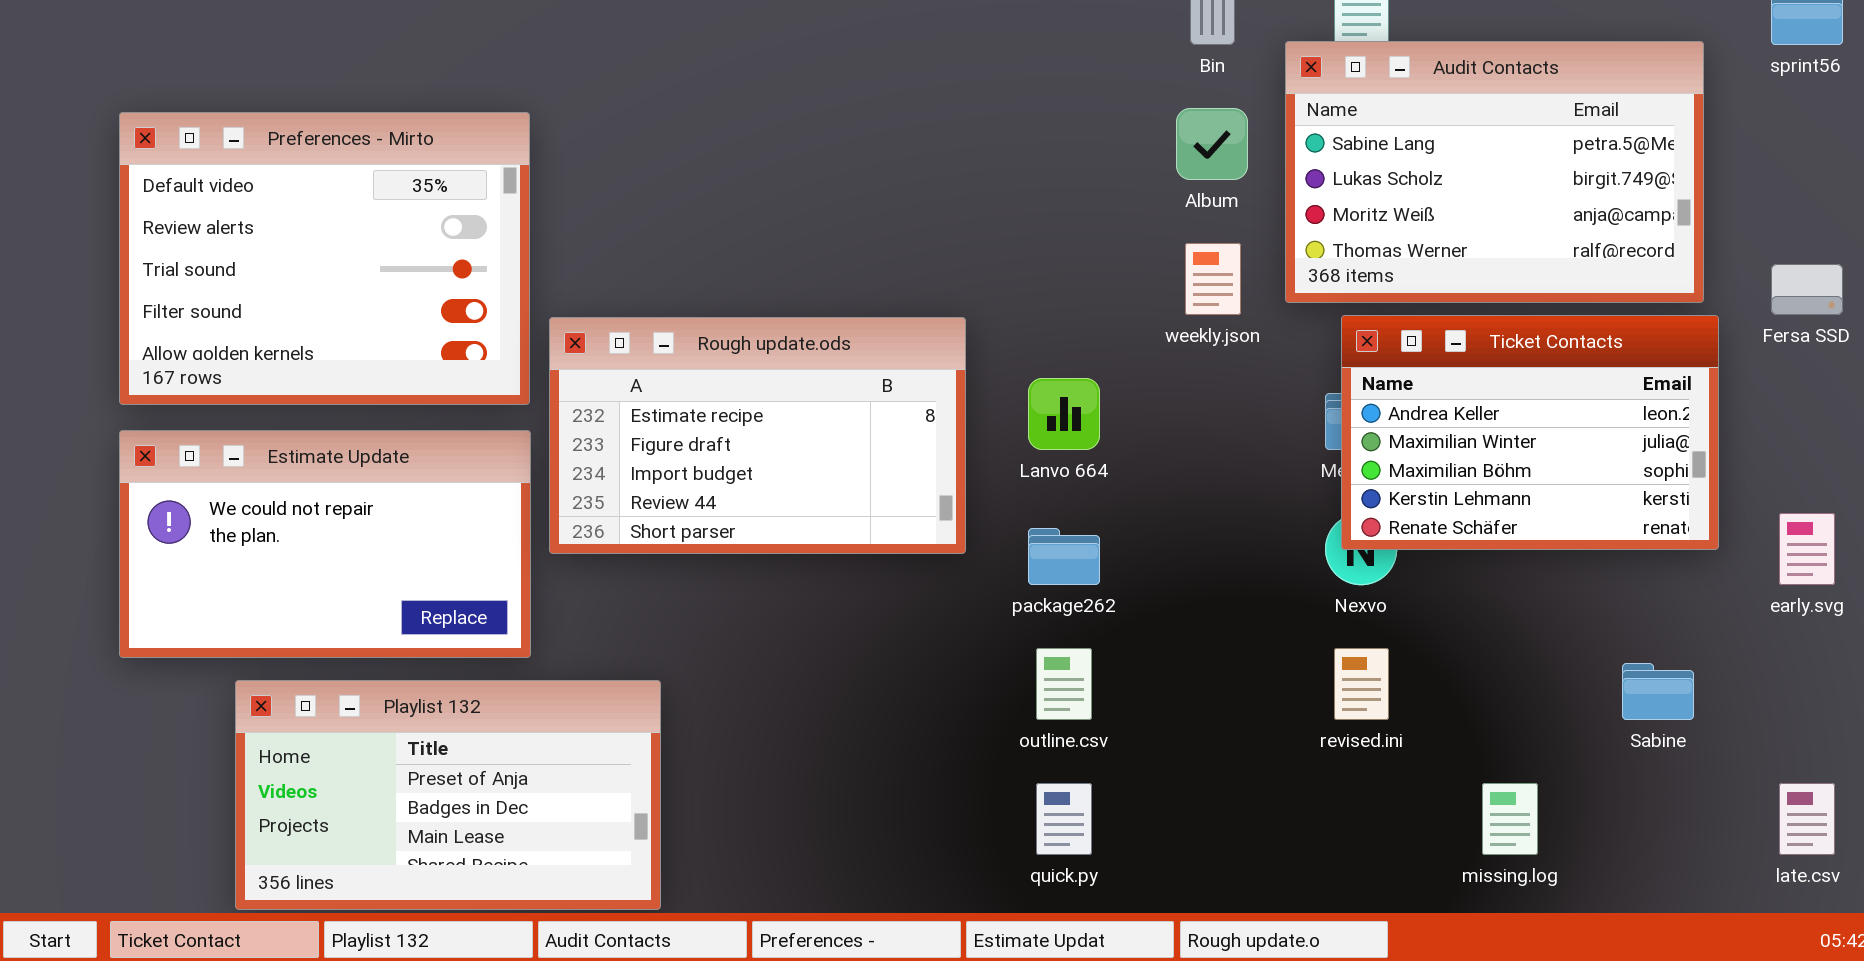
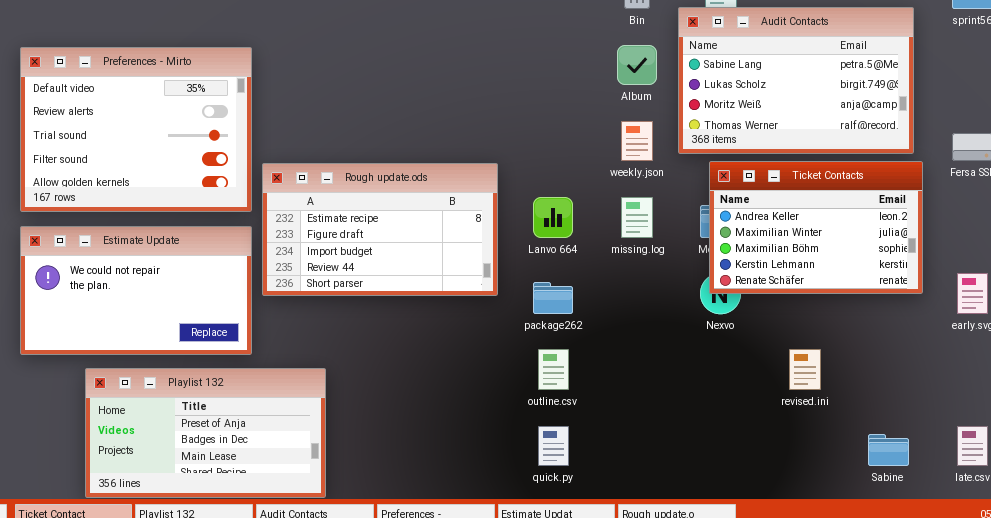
revised.ini: [1334,648,1389,720] -> [789,349,821,390], moved
Sabine: [1622,663,1694,720] -> [868,434,909,466], moved
missing.log: [1482,783,1538,855] -> [621,197,653,238], moved

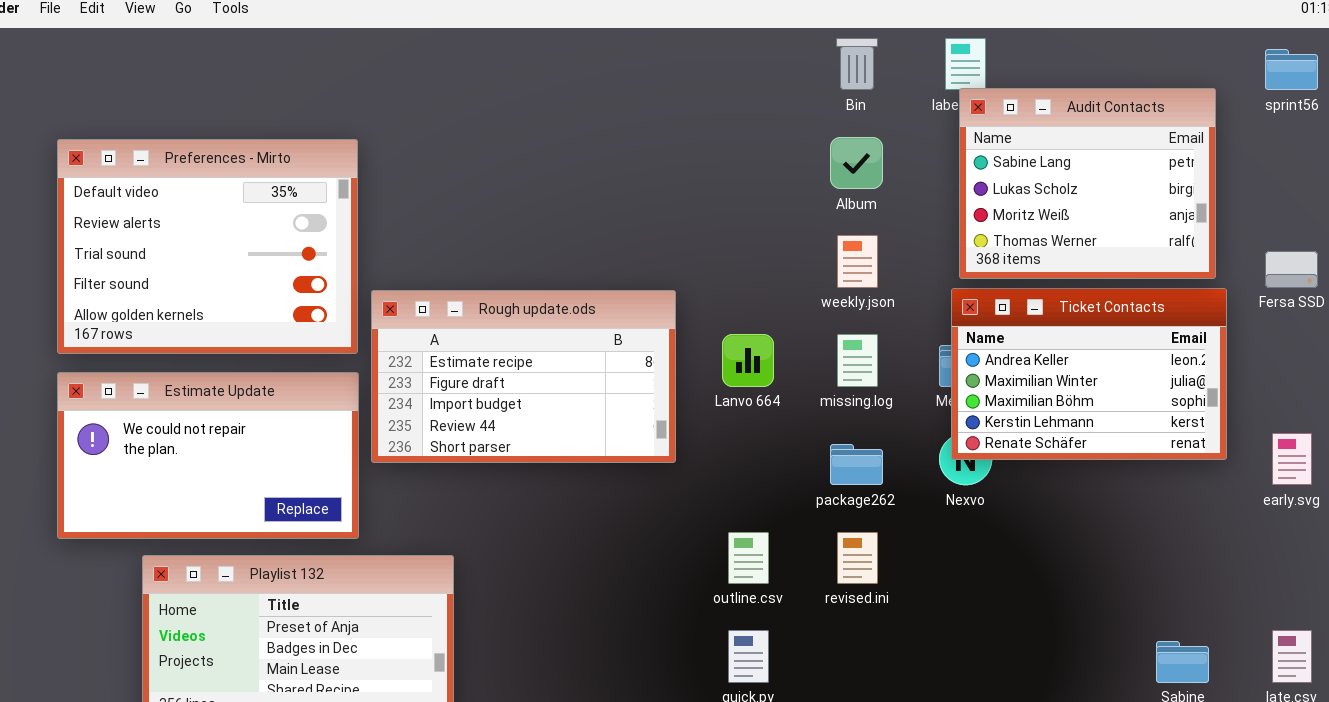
Audit Contacts: [678,7,914,154] -> [959,88,1216,279], resized
package262: [533,282,573,314] -> [830,444,883,485], moved
revised.ini: [789,349,821,390] -> [837,532,878,584], moved

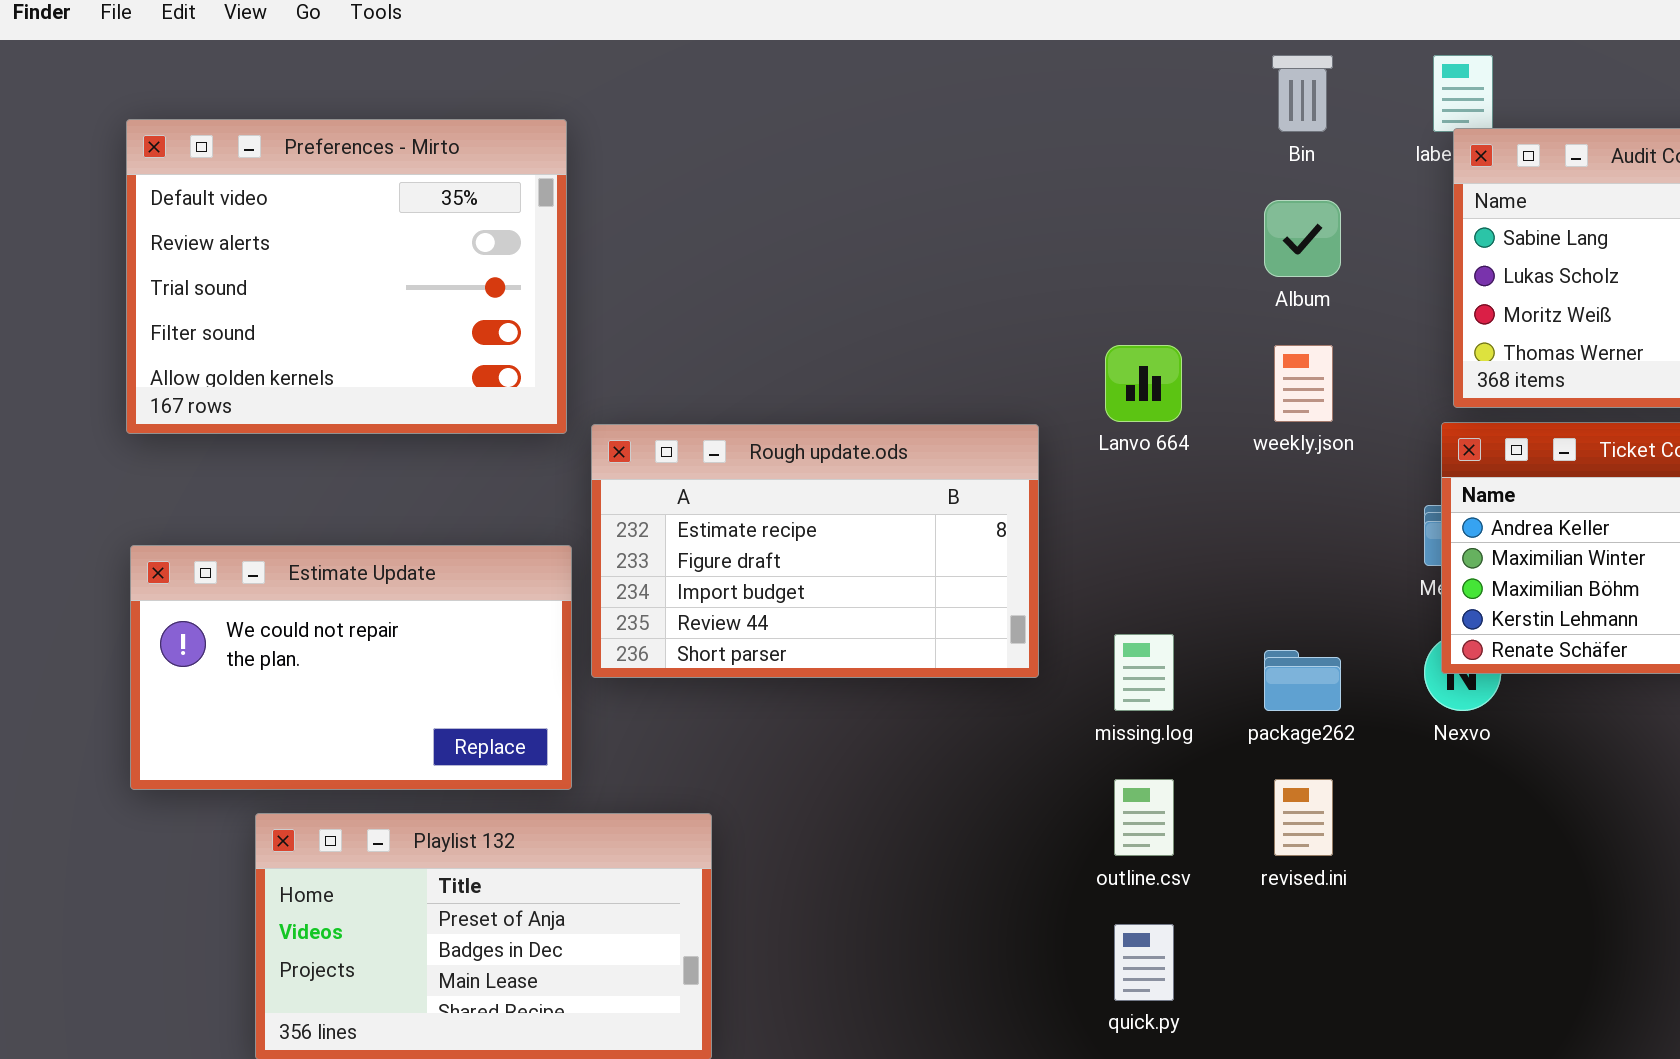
Preferences - Mirto: [57,139,358,354] -> [126,119,567,434], moved
Lanvo 664: [722,334,774,387] -> [1105,345,1182,422], moved
missing.log: [837,334,878,387] -> [1114,634,1174,711], moved

